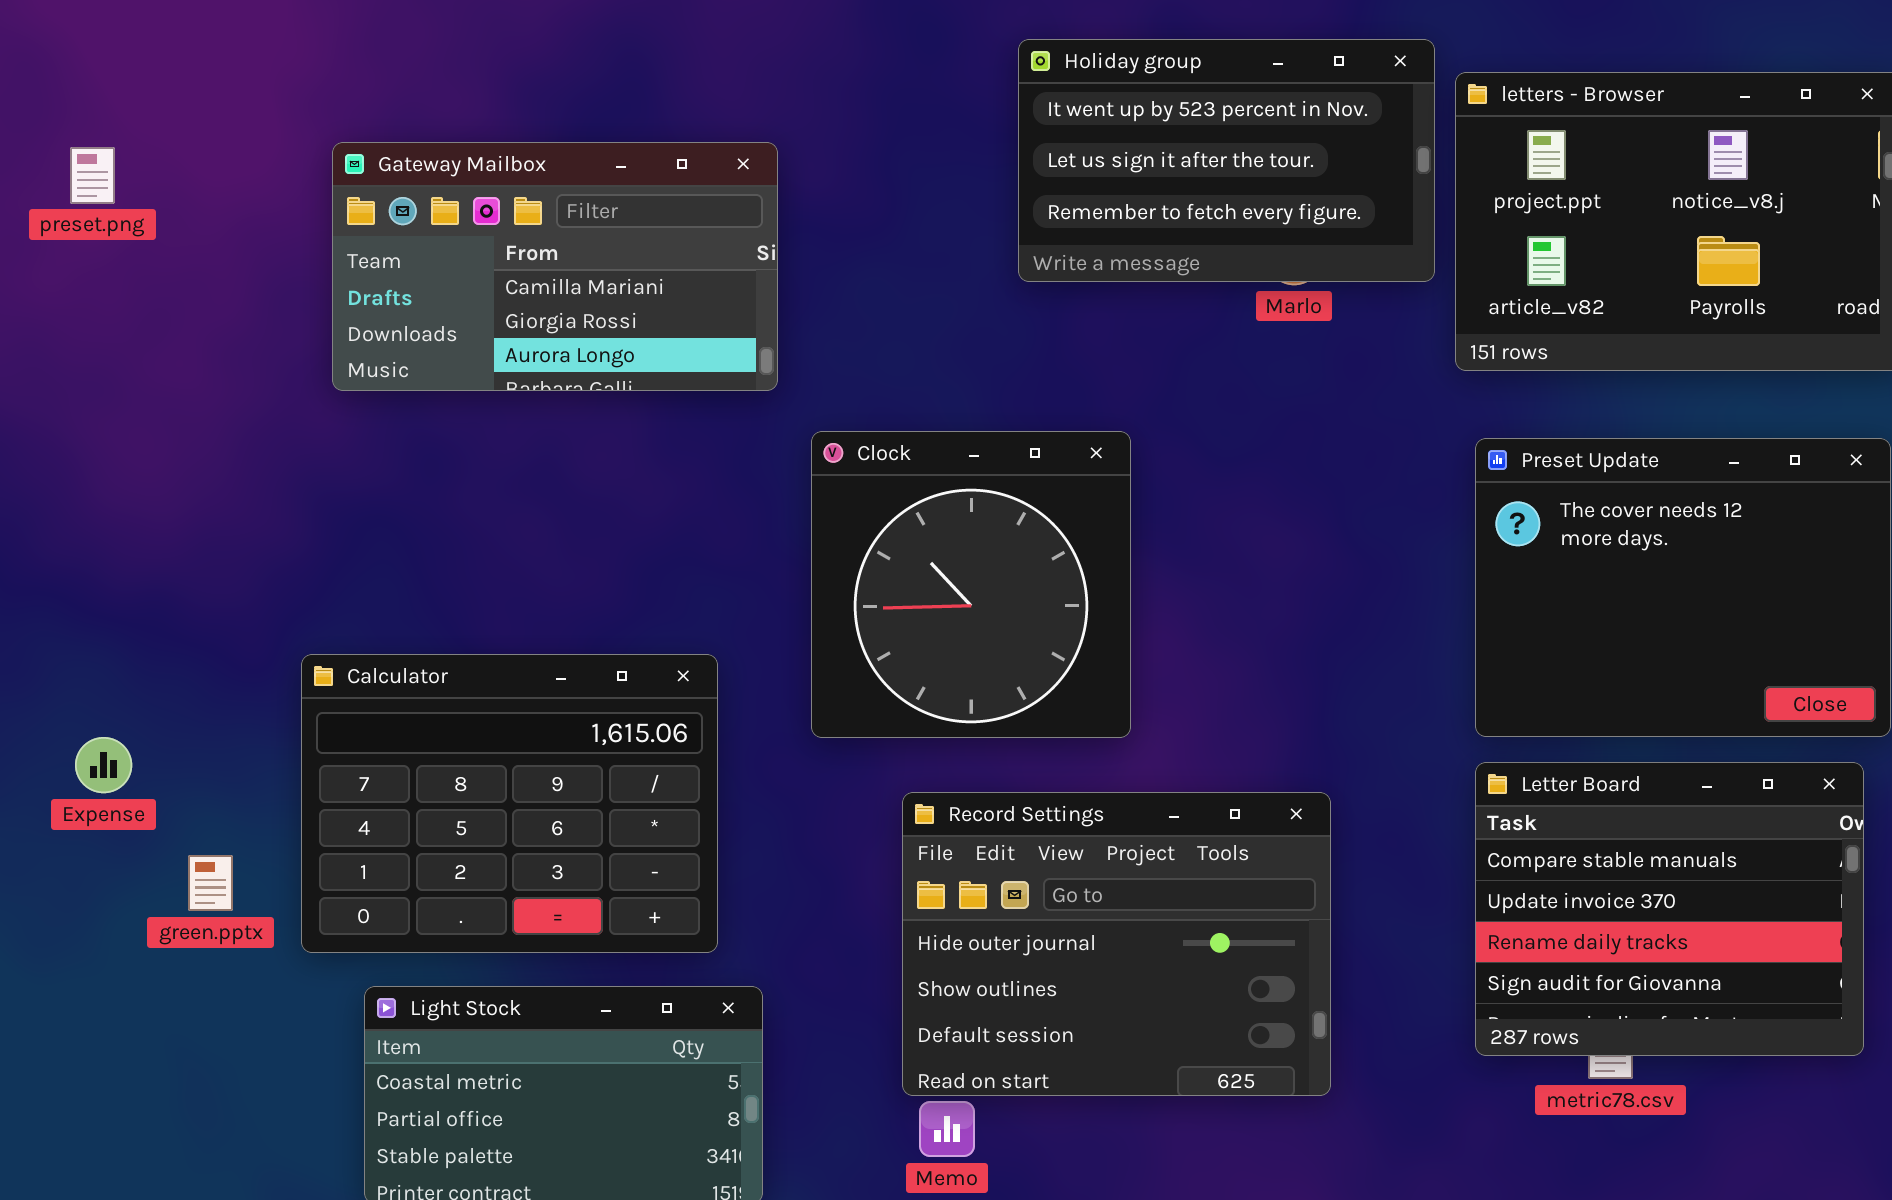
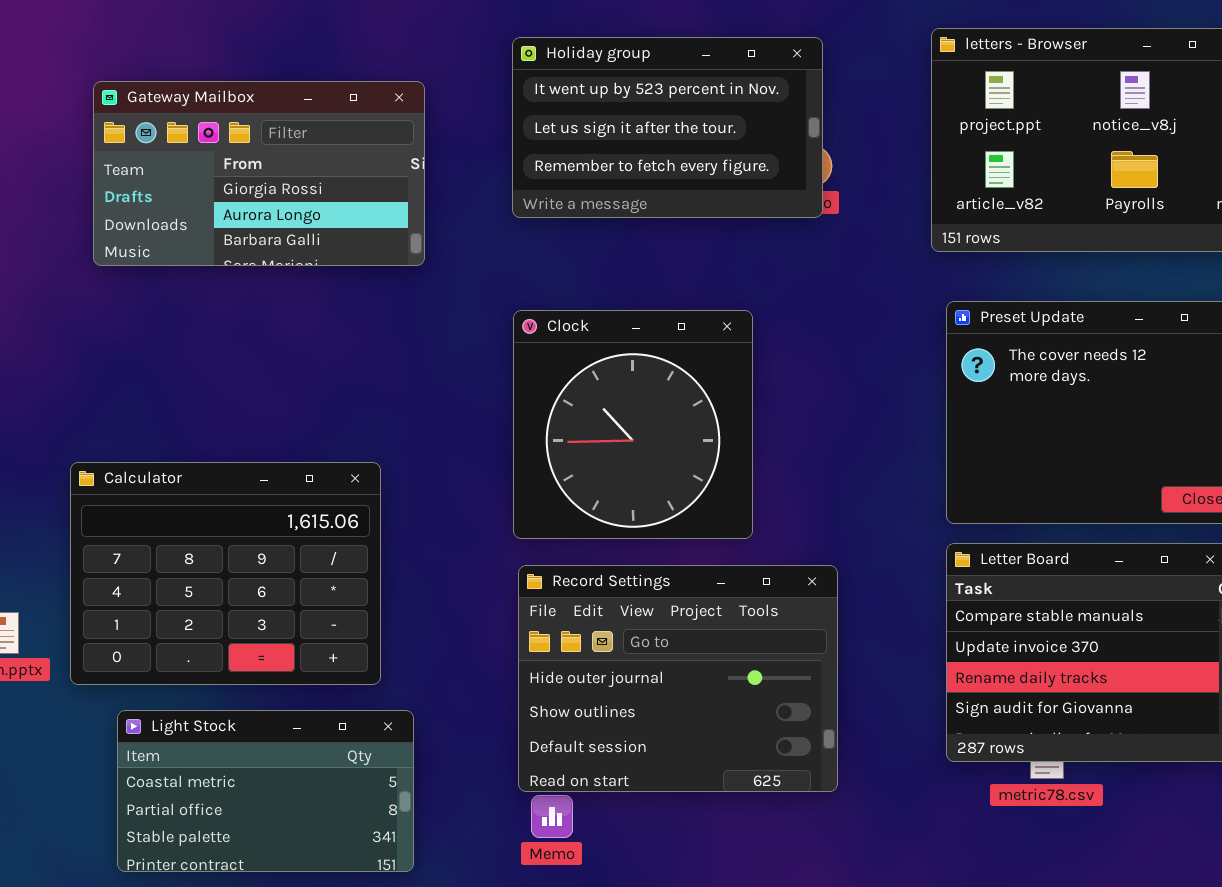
Holiday group: [1018,39,1435,282] -> [512,37,823,218], moved
Gateway Mailbox: [332,142,778,391] -> [93,81,425,266], scrolled down 1 row
Clock: [811,431,1131,738] -> [513,310,753,539], moved

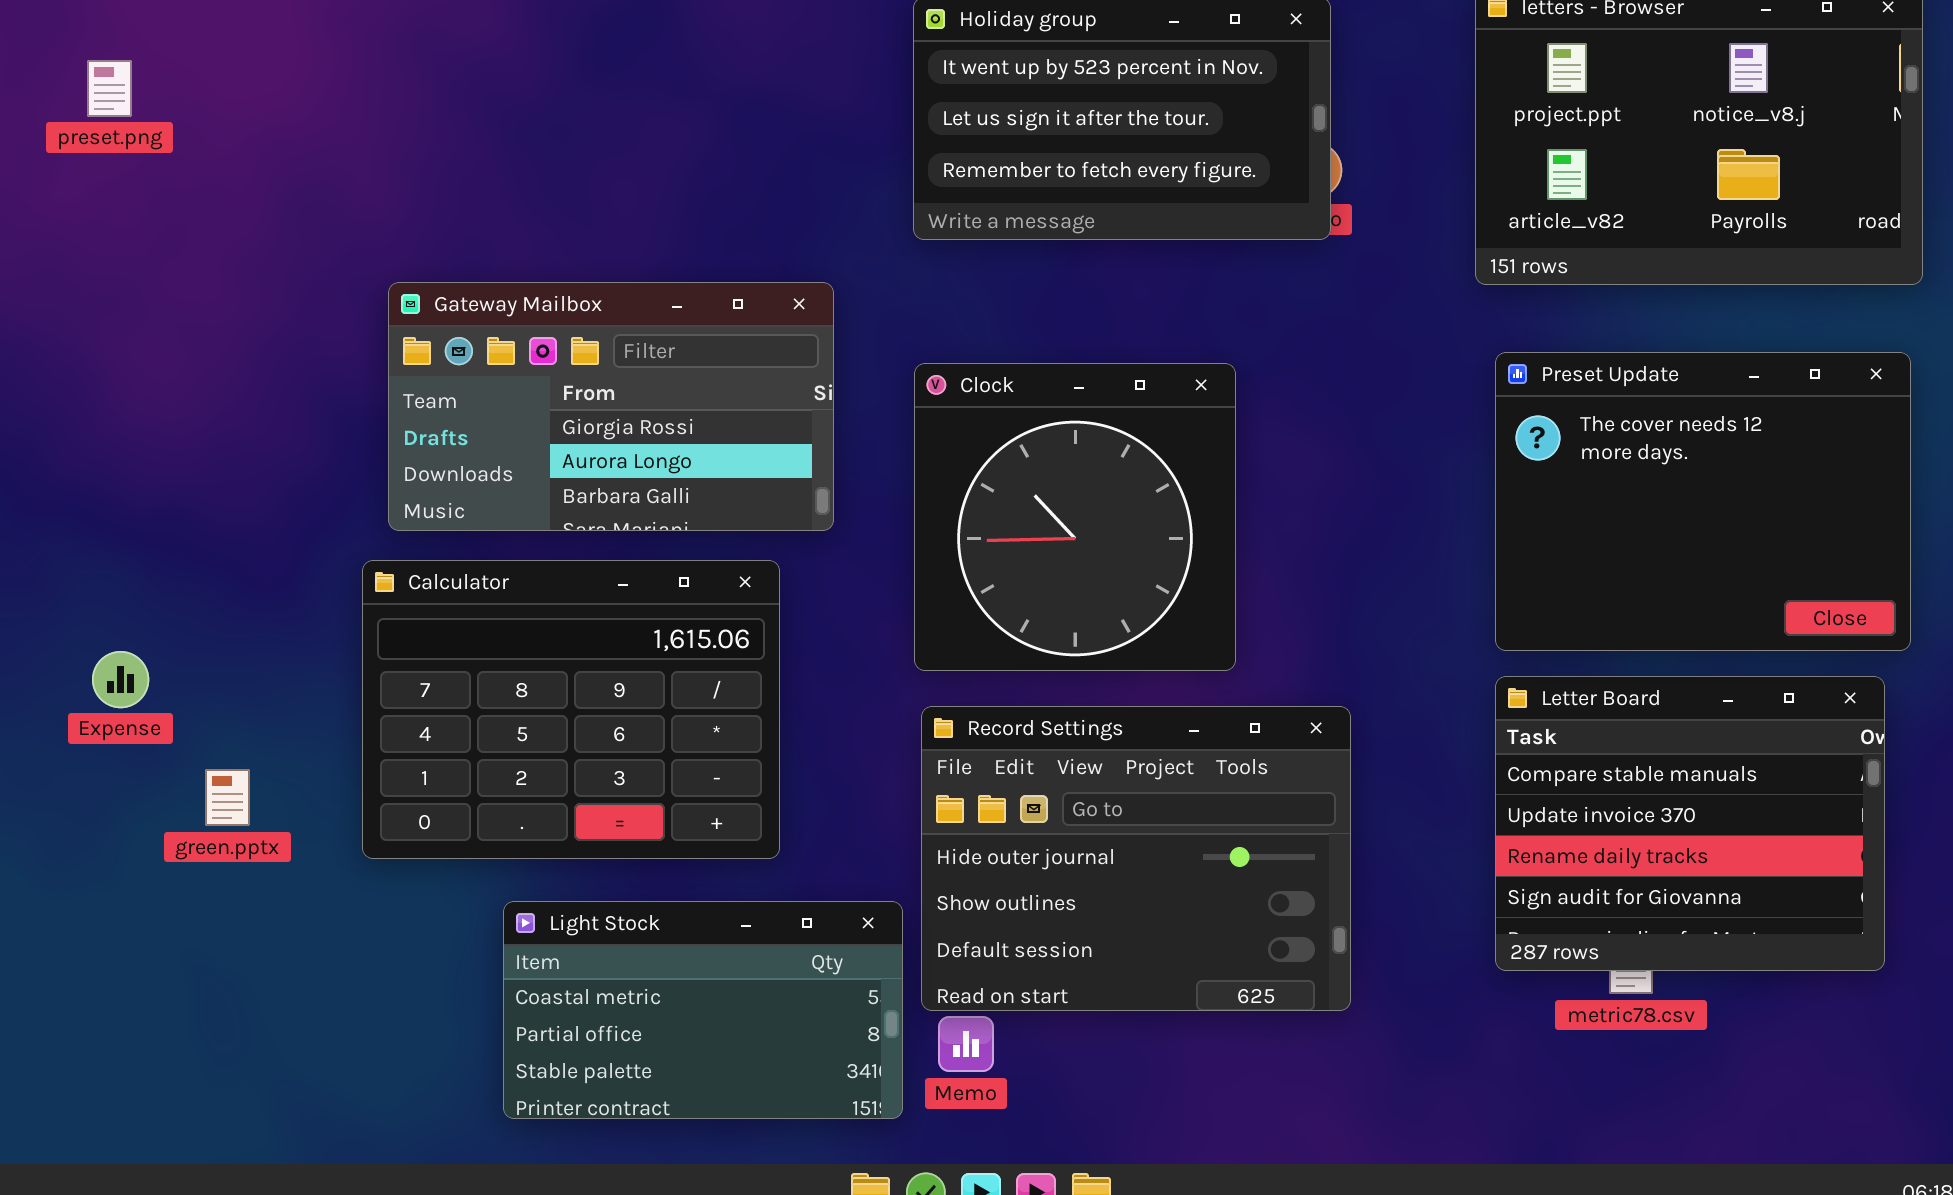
Gateway Mailbox: [93,81,425,266] -> [388,282,834,531], moved
Calculator: [70,462,381,685] -> [362,560,780,859], moved
Light Stock: [117,710,414,872] -> [503,901,903,1119], moved

